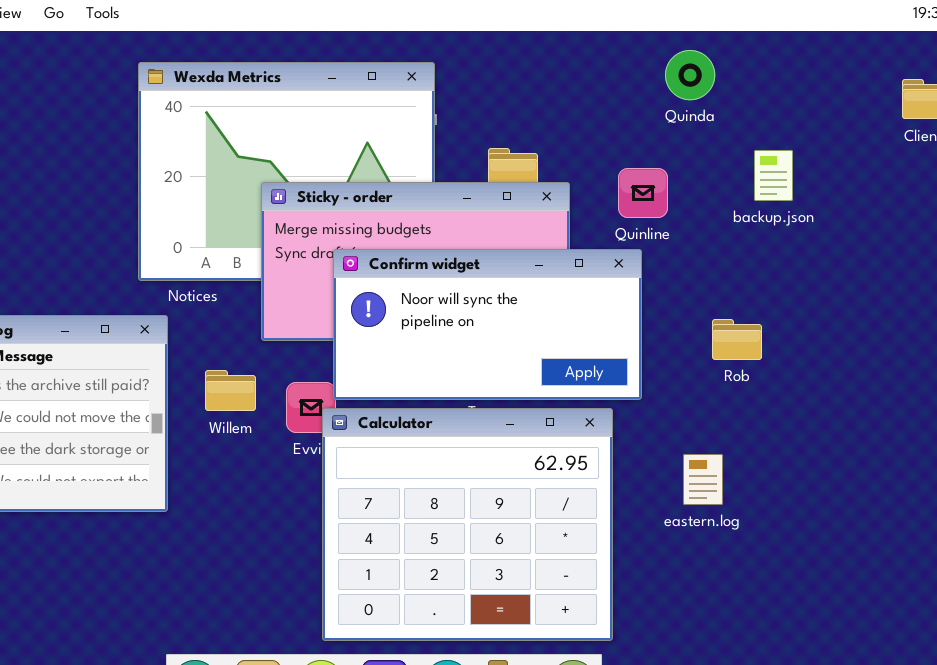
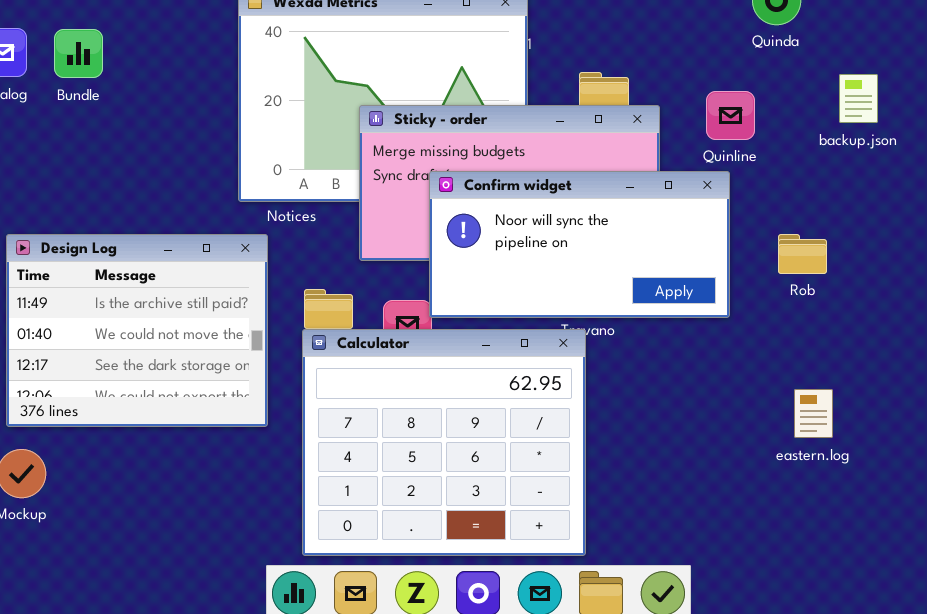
Rob: [712,319,762,360] -> [778,234,827,274], moved
Calculator: [322,408,613,641] -> [302,329,586,556], moved
eastern.log: [683,454,723,505] -> [794,389,833,438], moved

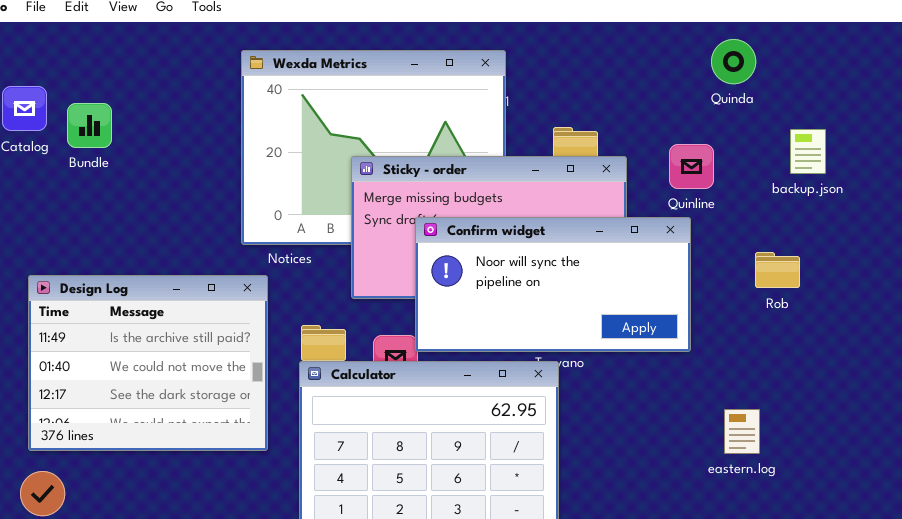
Bundle: [54,29,103,78] -> [67,103,112,148], moved
Rob: [778,234,827,274] -> [755,252,800,288], moved
eastern.log: [794,389,833,438] -> [724,409,760,454], moved

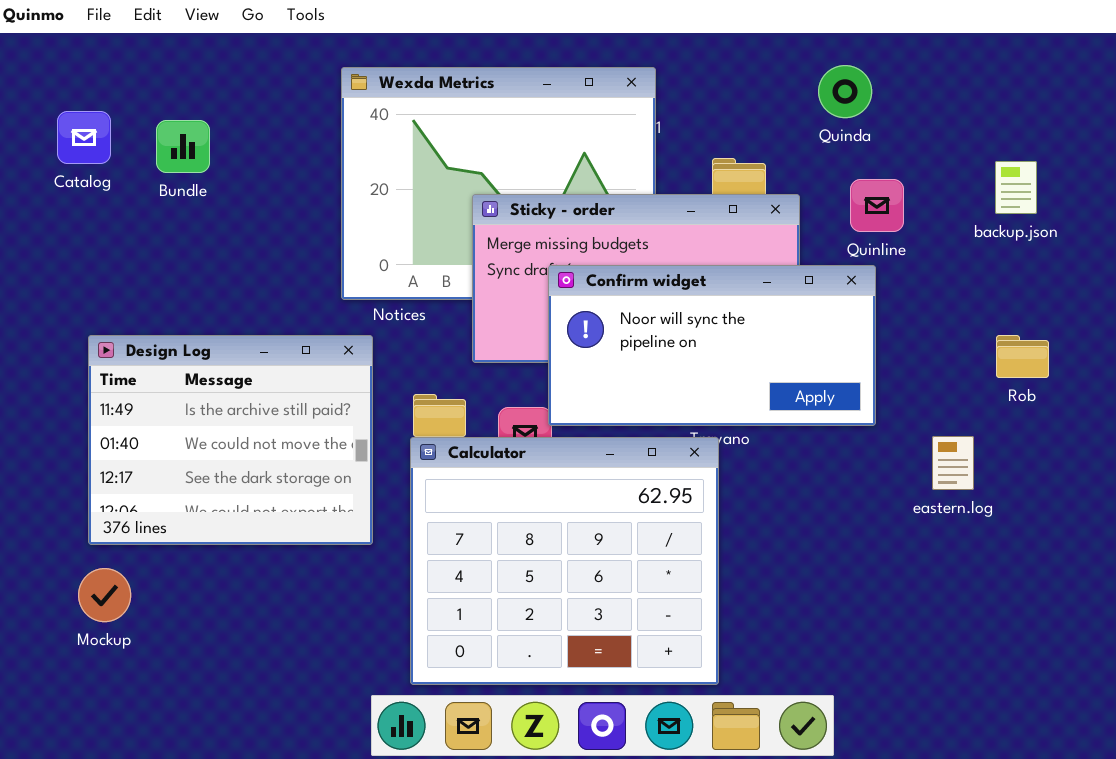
Quinda: [711,39,756,84] -> [818,65,872,118], moved
Bundle: [67,103,112,148] -> [156,120,210,173], moved
Rob: [755,252,800,288] -> [996,335,1049,378], moved
eastern.log: [724,409,760,454] -> [932,436,974,490], moved

